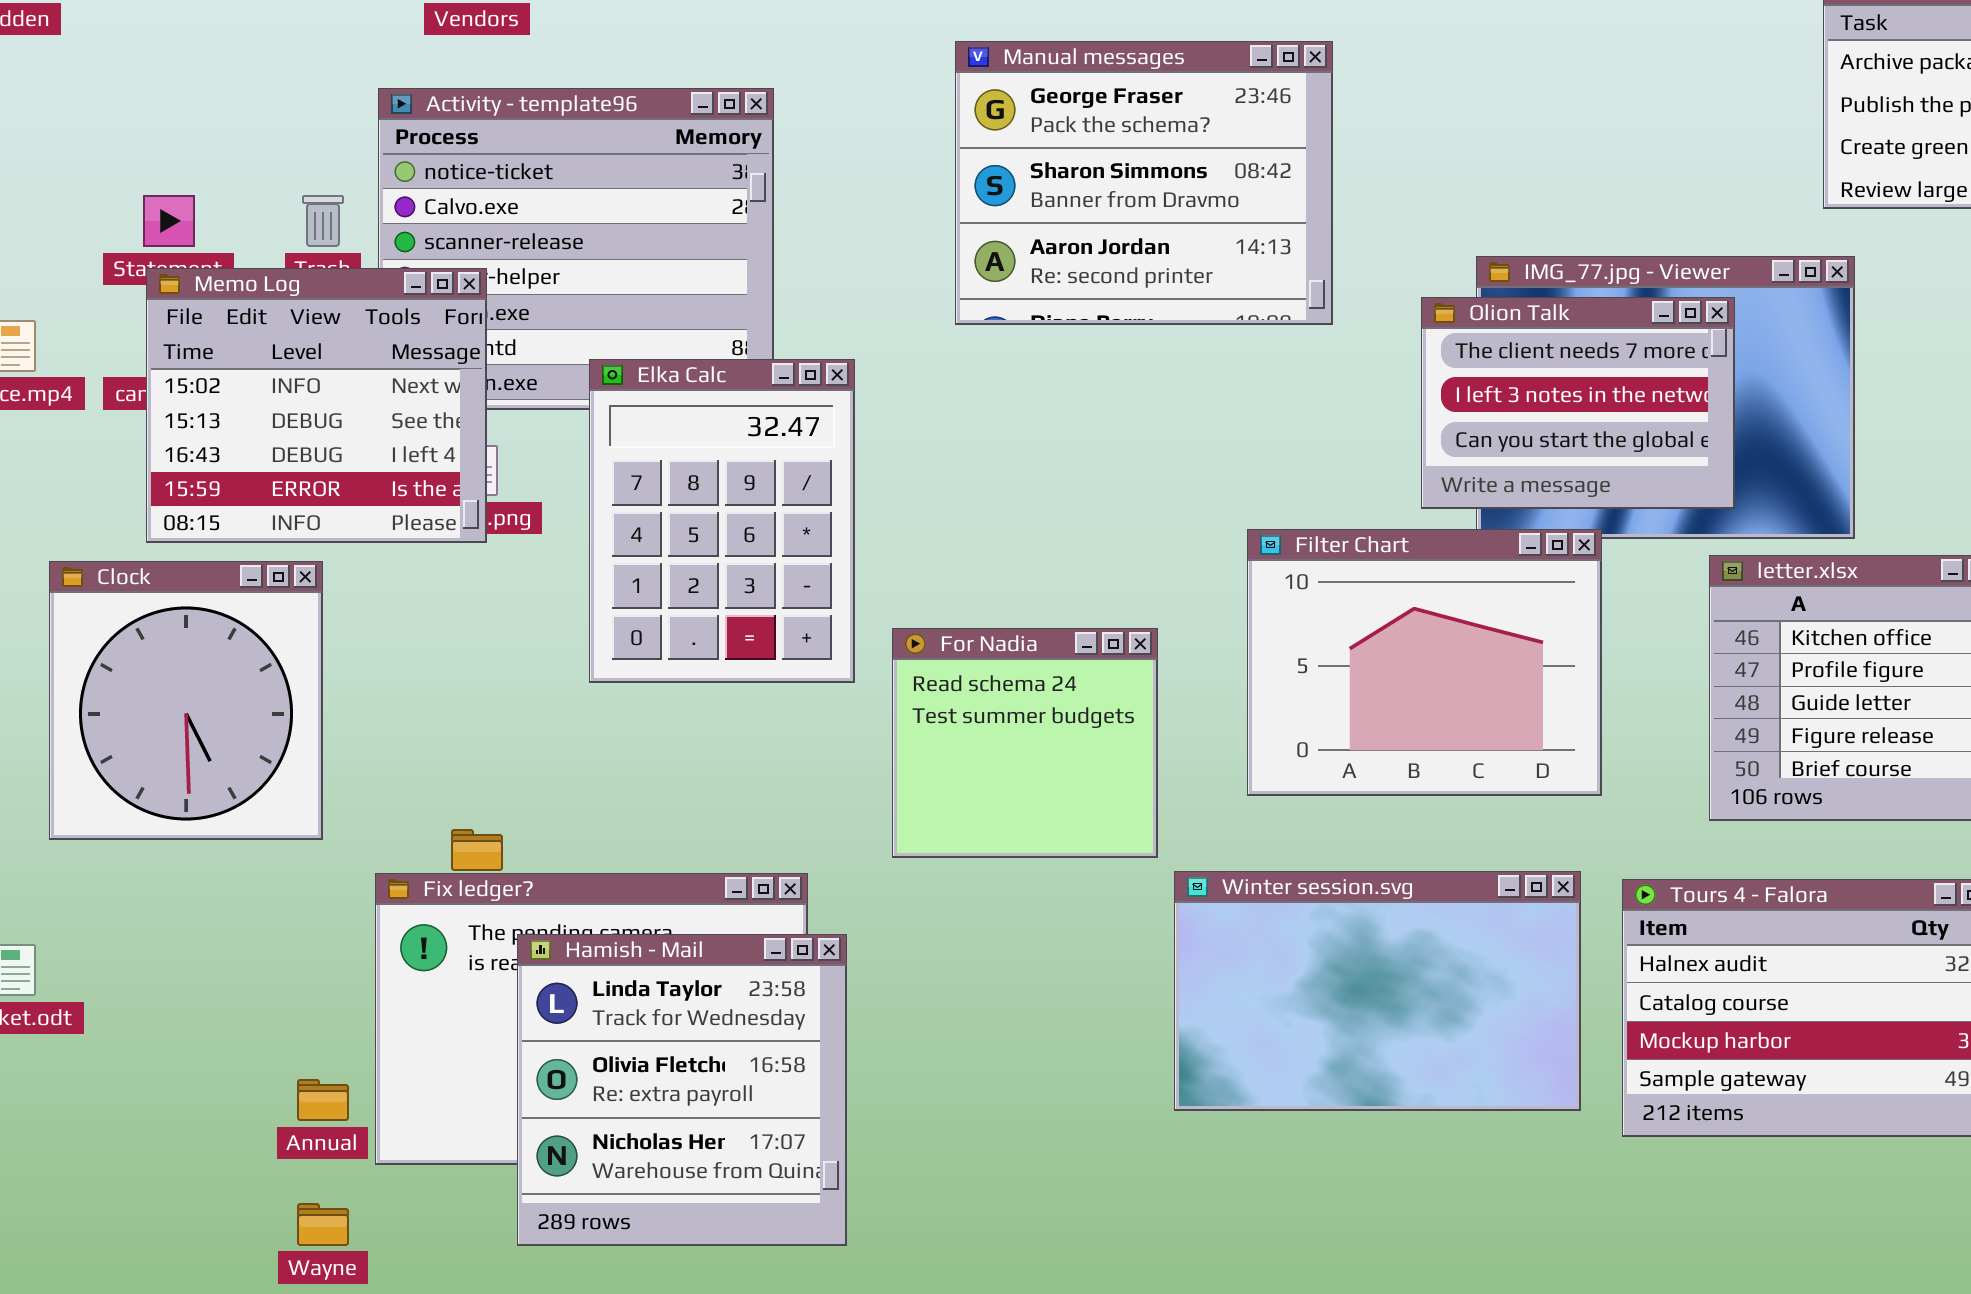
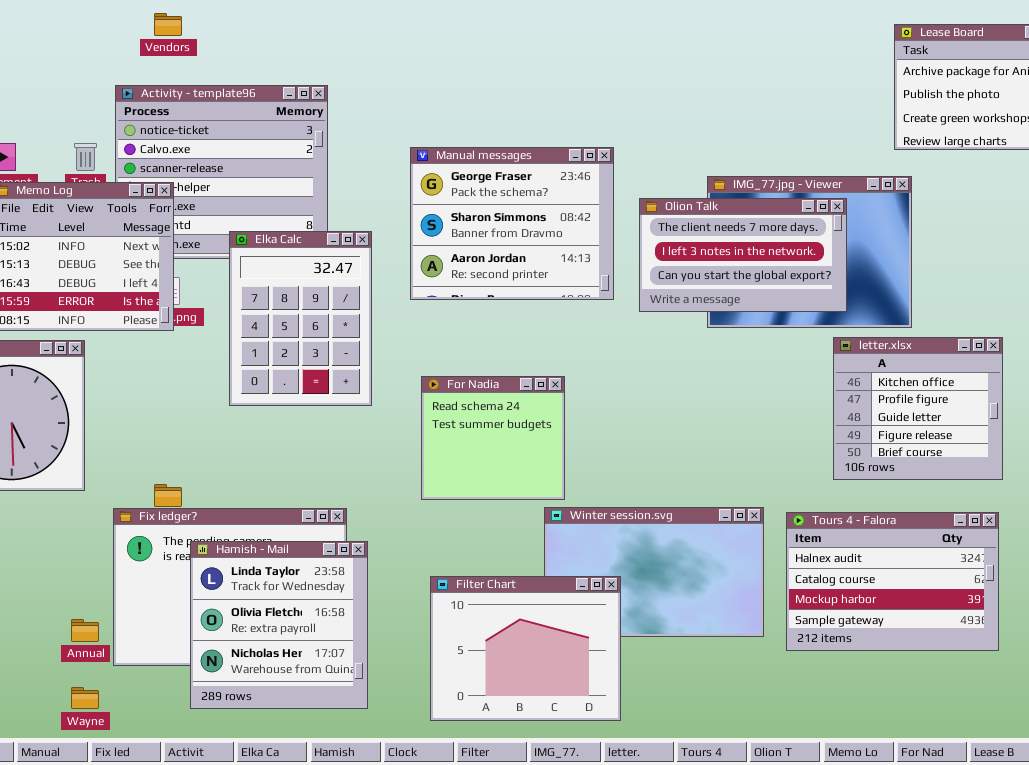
Manual messages: [955,41,1333,325] -> [410,147,614,300], moved
Olion Talk: [1421,297,1735,509] -> [639,198,847,312], resized
Filter Chart: [1247,529,1602,796] -> [430,576,621,721], moved
For Nadia: [892,628,1158,858] -> [421,376,565,500], moved

